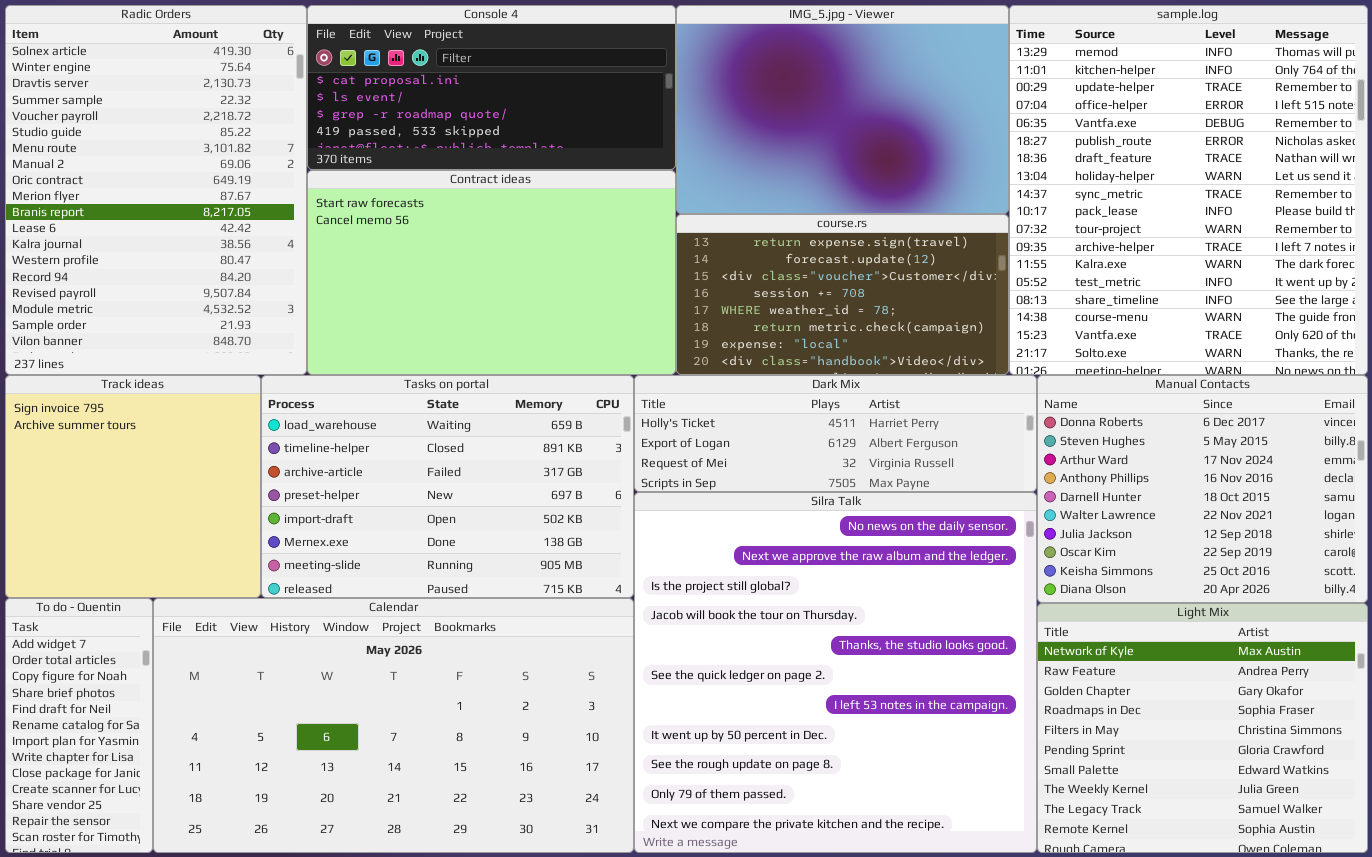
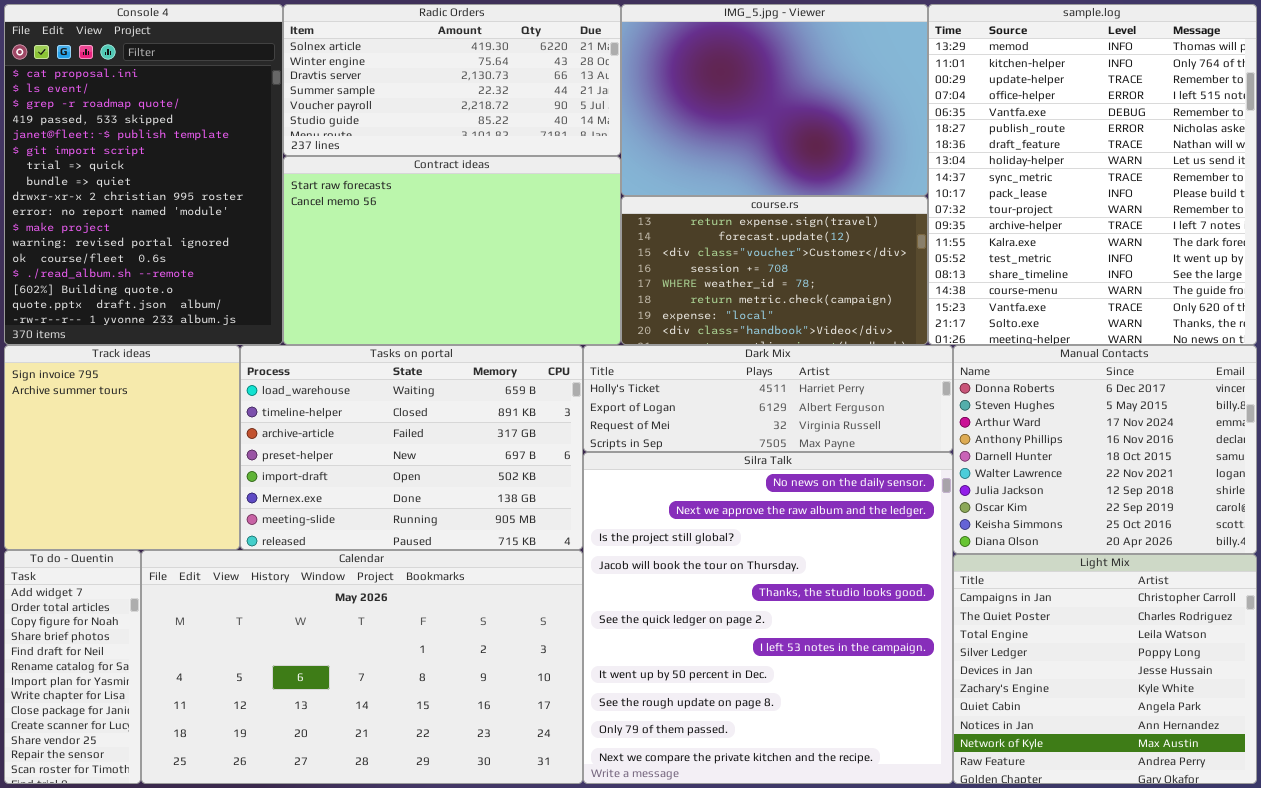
Radic Orders: [5,5,307,375] -> [283,4,621,156], moved, resized
Console 4: [307,5,676,170] -> [4,4,283,345], moved, resized
Light Mix: [1037,603,1368,853] -> [953,554,1257,784], scrolled up 8 rows

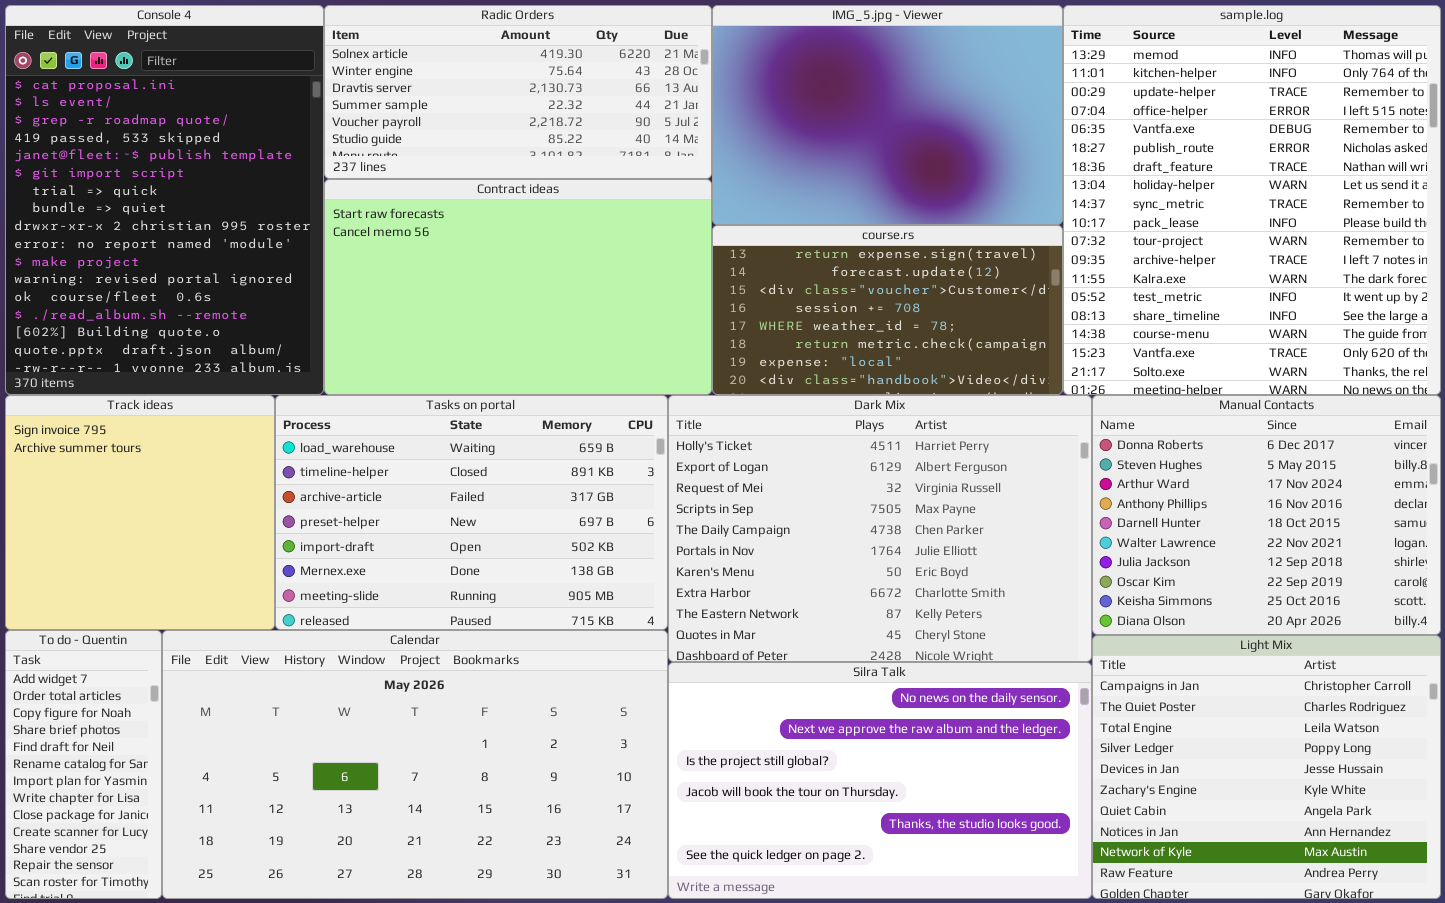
Dark Mix: [583,345,953,452] -> [668,395,1092,662], resized
Silra Talk: [583,452,953,784] -> [668,662,1092,899], resized

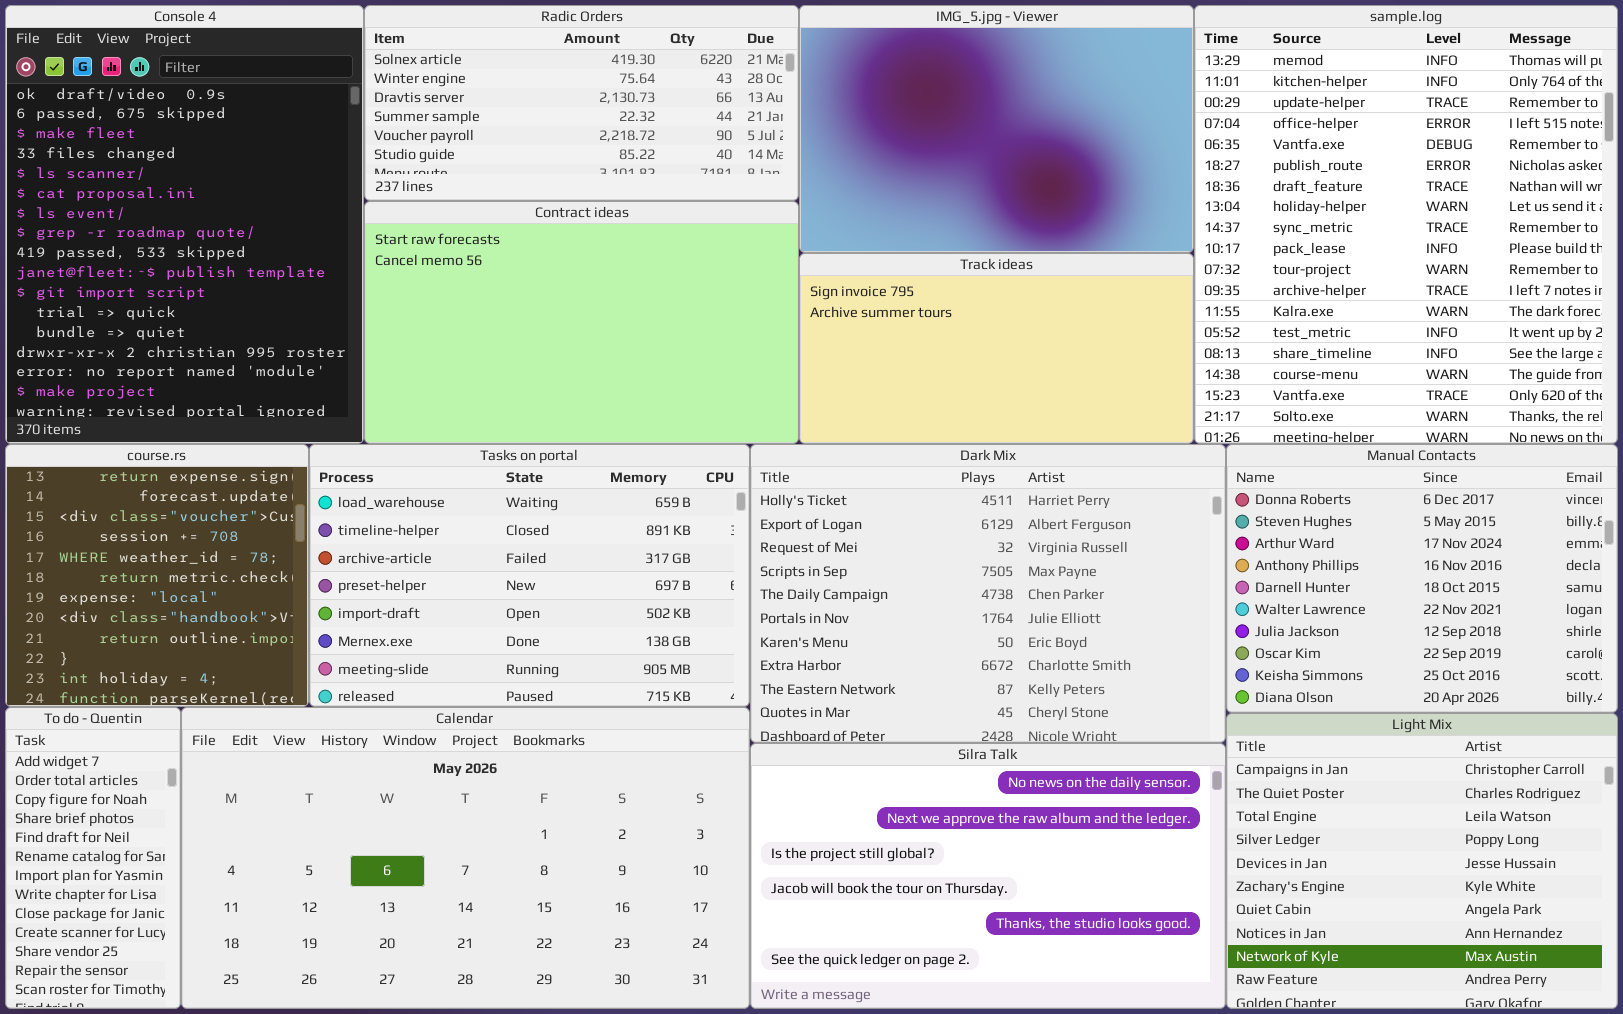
Console 4: [5,5,324,395] -> [5,5,364,444], scrolled up 5 rows
course.rs: [712,225,1063,395] -> [5,444,309,707], moved, resized
Track ideas: [5,395,275,630] -> [799,253,1194,444], moved, resized

